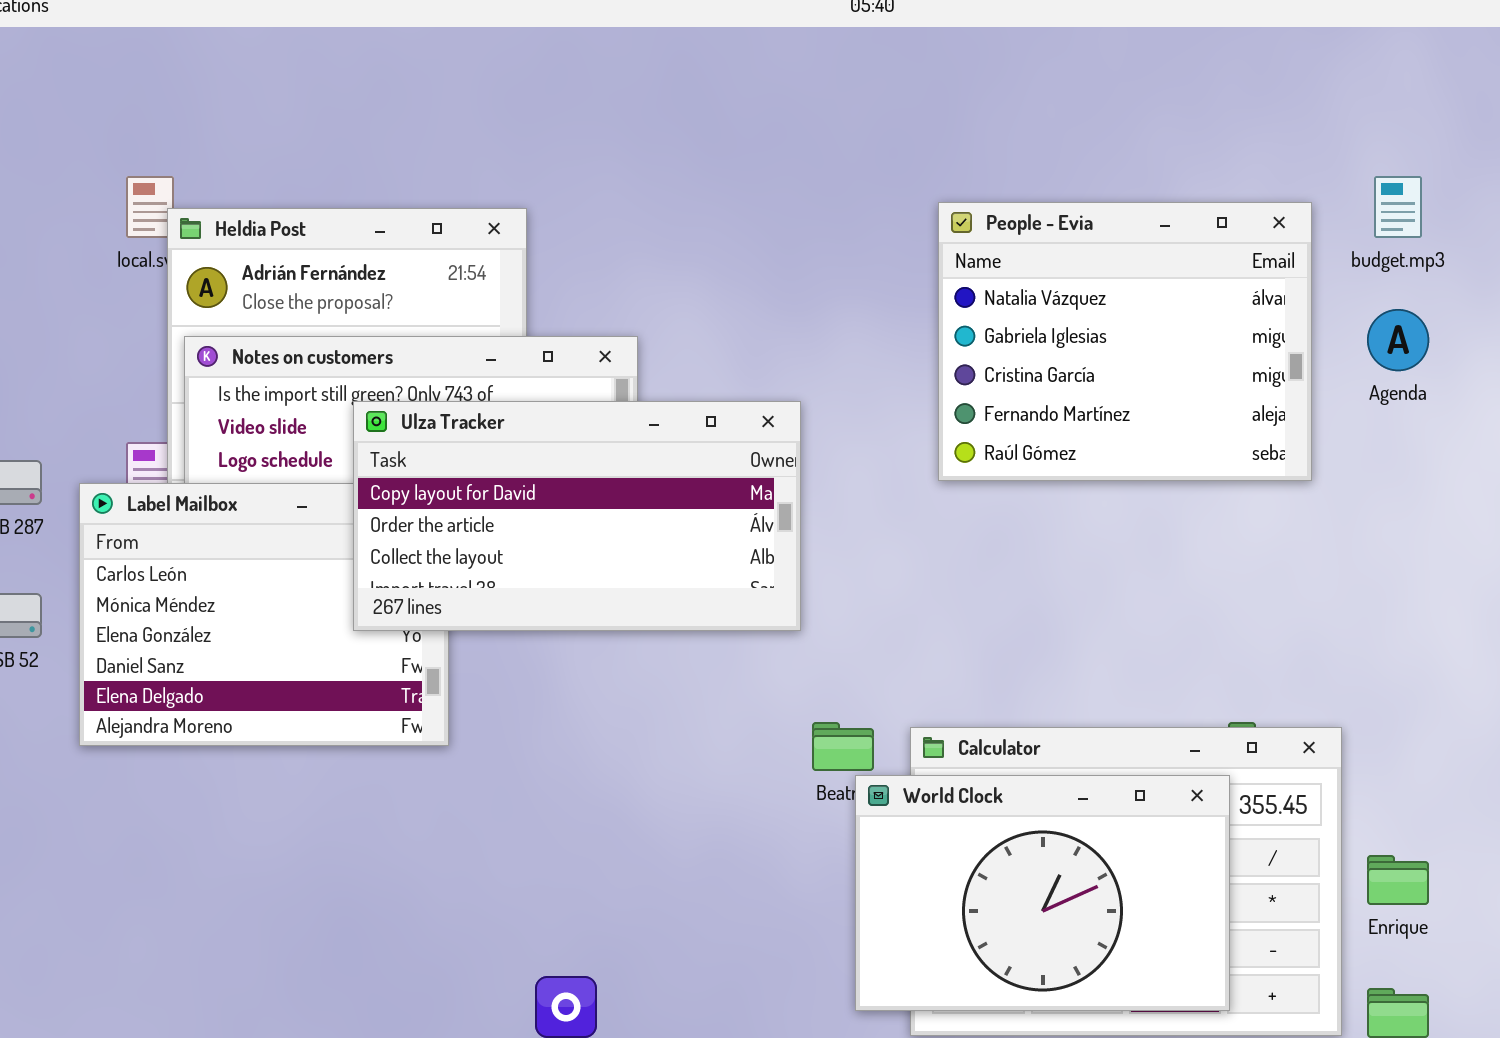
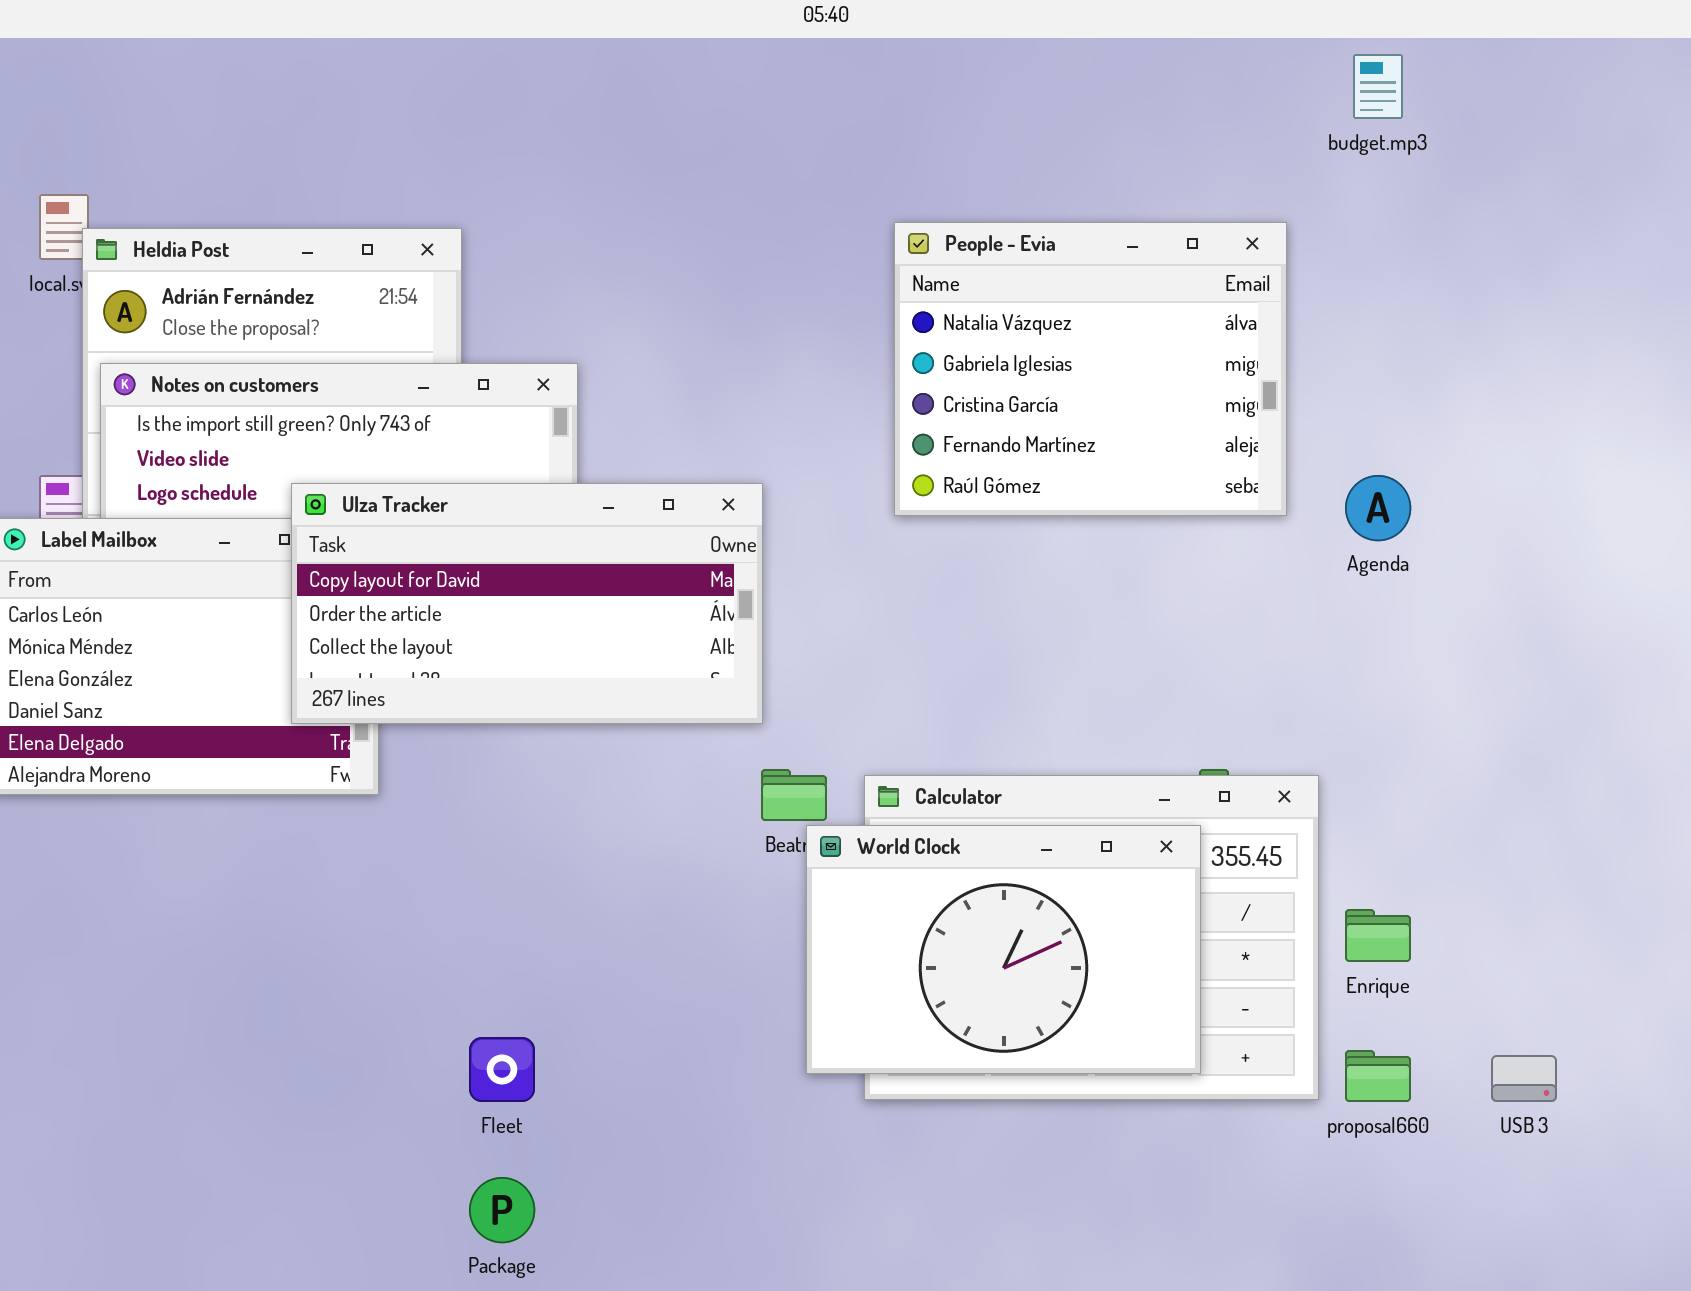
budget.mp3: [1374,176,1422,238] -> [1353,54,1403,119], moved
Agenda: [1367,309,1429,371] -> [1345,475,1411,541], moved
Ulza Tracker: [353,401,801,631] -> [291,483,763,724], moved

